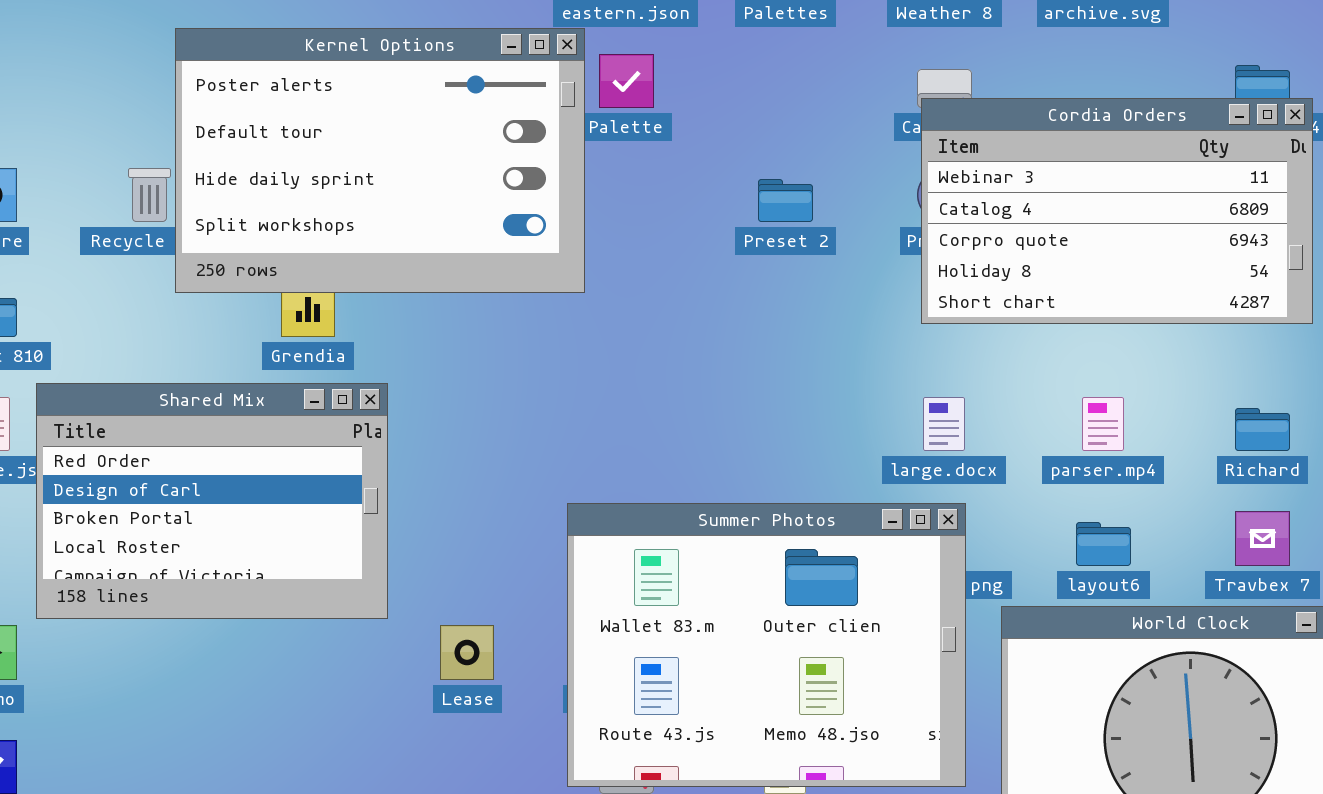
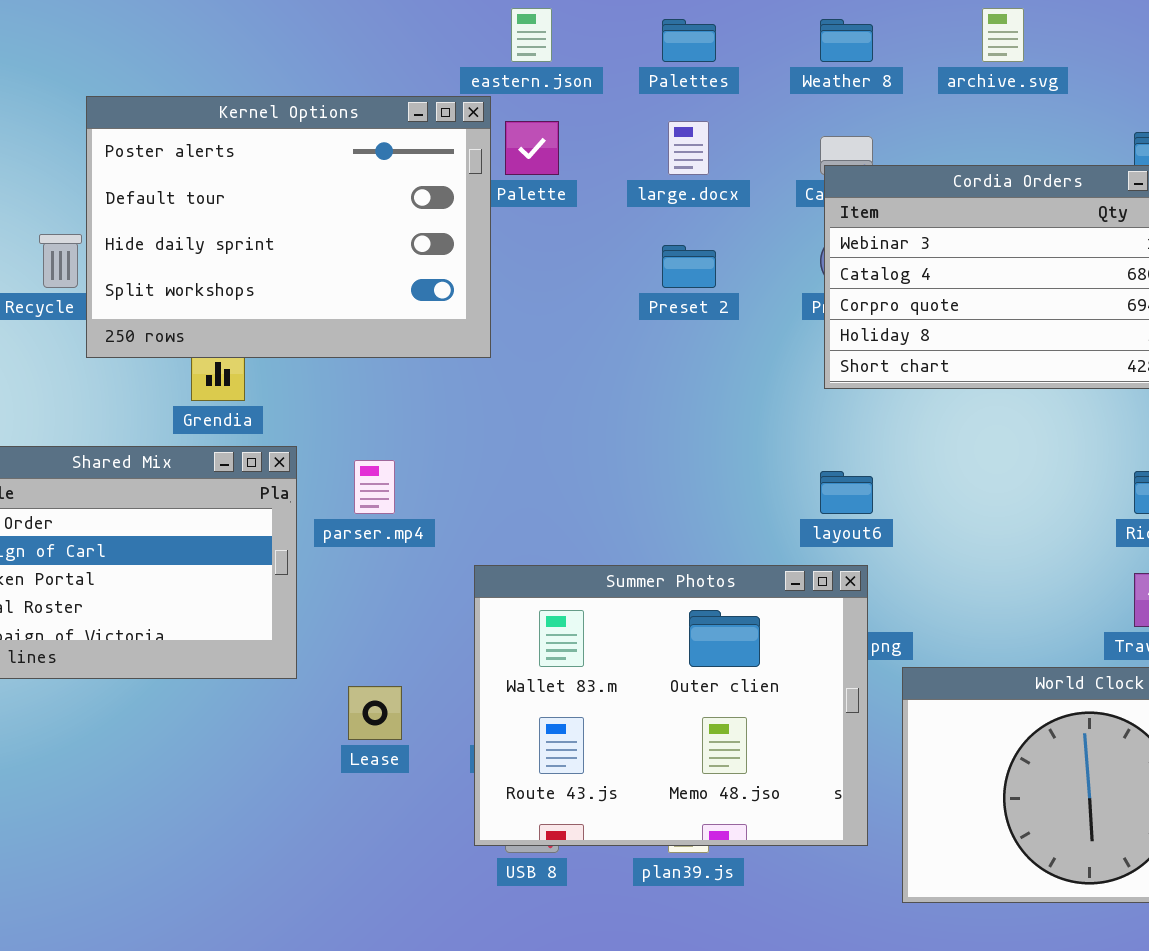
large.docx: [923,397,965,451] -> [668,121,709,175], moved
parser.mp4: [1082,397,1124,451] -> [354,460,395,514], moved
layout6: [1076,522,1131,566] -> [820,471,873,514], moved

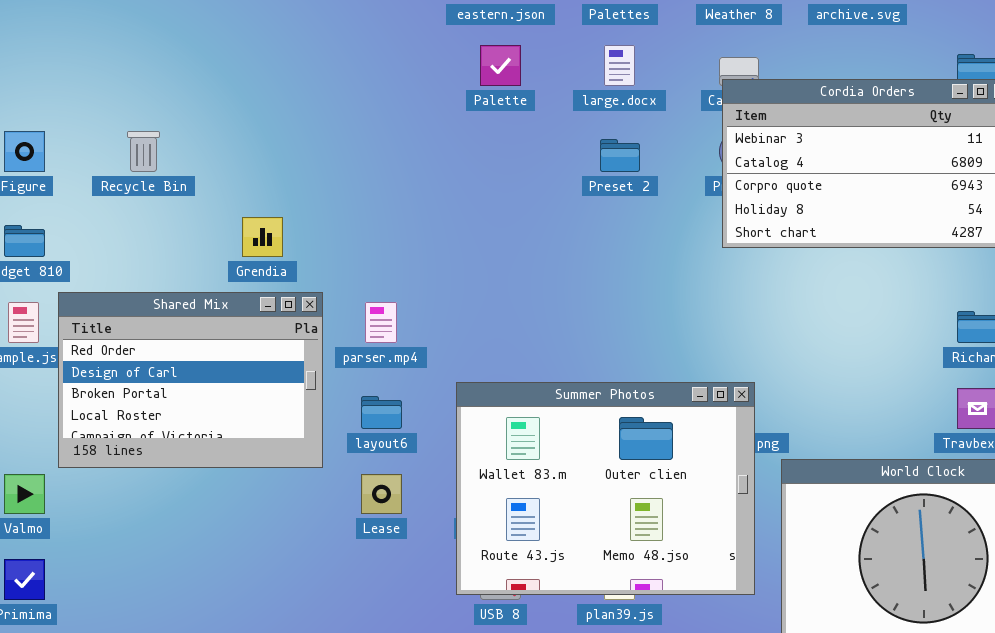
Kernel Options: [86,96,491,358] -> none, closed
layout6: [820,471,873,514] -> [361,396,402,429], moved

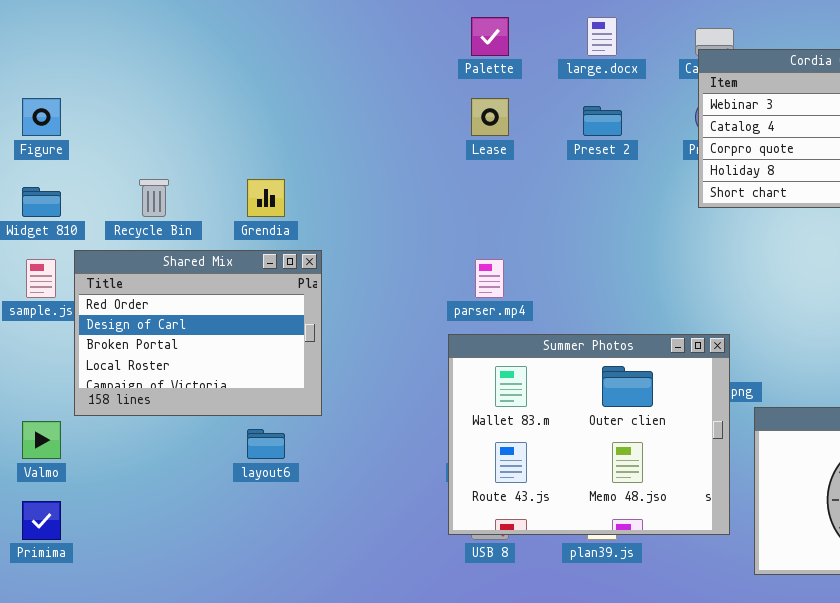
Recycle Bin: [127,131,160,172] -> [139,179,169,217], moved
parser.mp4: [365,302,397,343] -> [475,259,504,298], moved
layout6: [361,396,402,429] -> [247,429,285,459], moved
Lease: [361,474,402,514] -> [471,98,509,136], moved

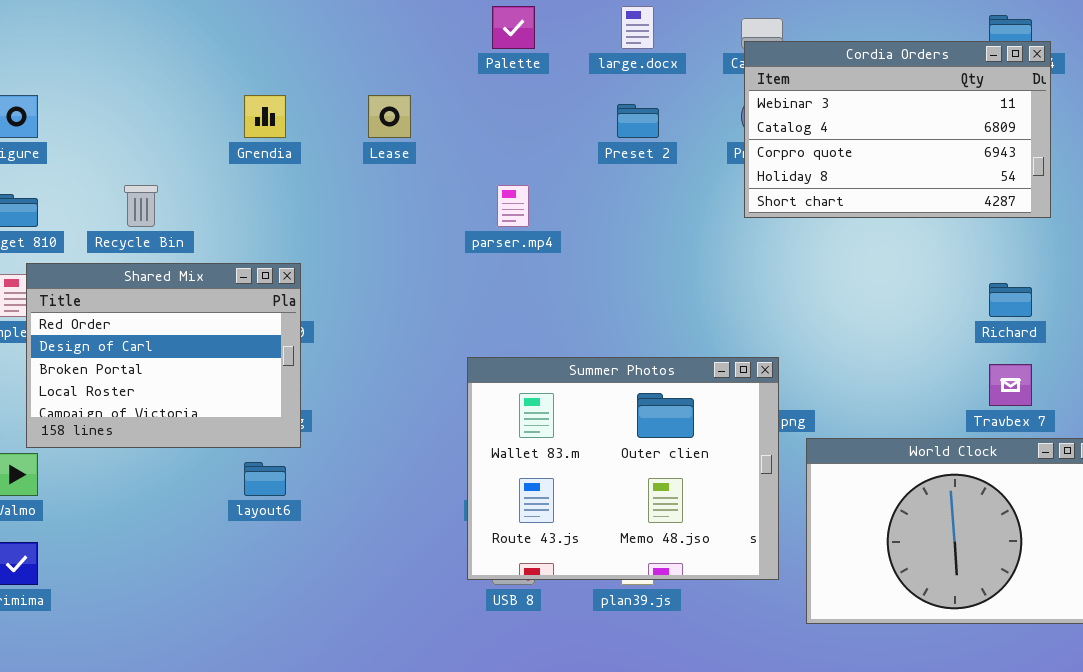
Lease: [471,98,509,136] -> [368,95,411,138], moved
Grendia: [247,179,285,217] -> [244,95,286,138], moved
Shared Mix: [74,250,322,416] -> [26,263,301,448], moved
parser.mp4: [475,259,504,298] -> [497,185,529,227], moved

